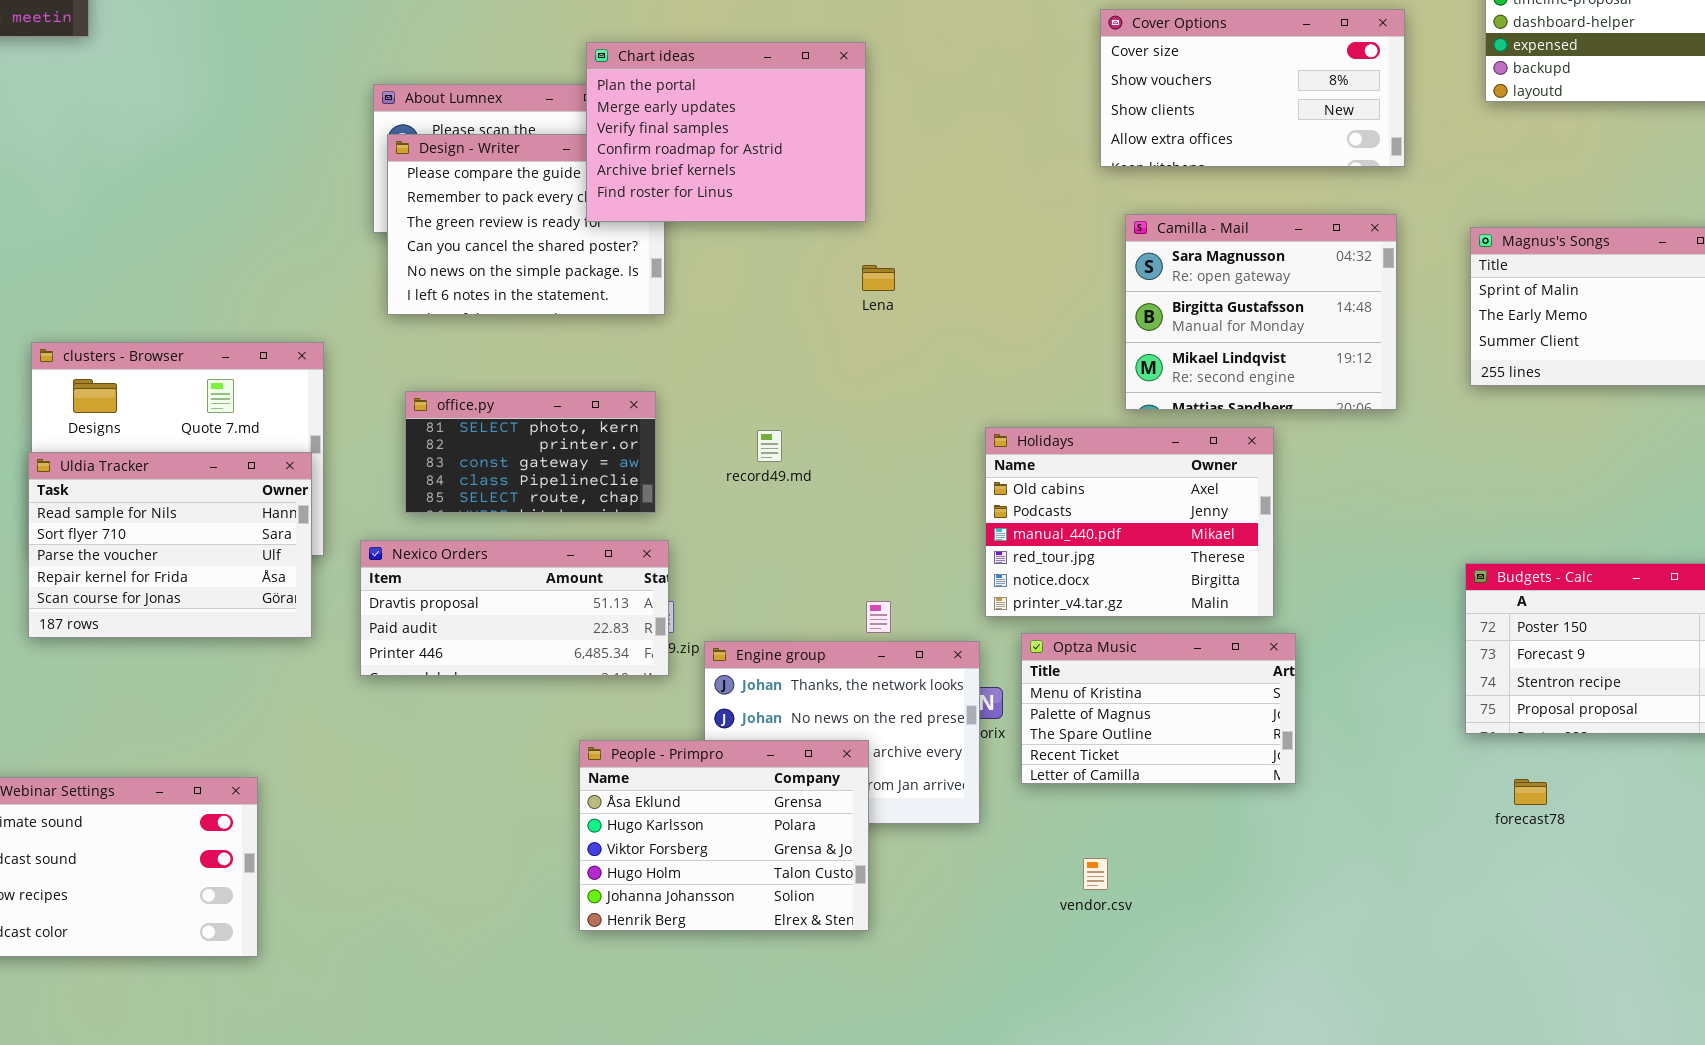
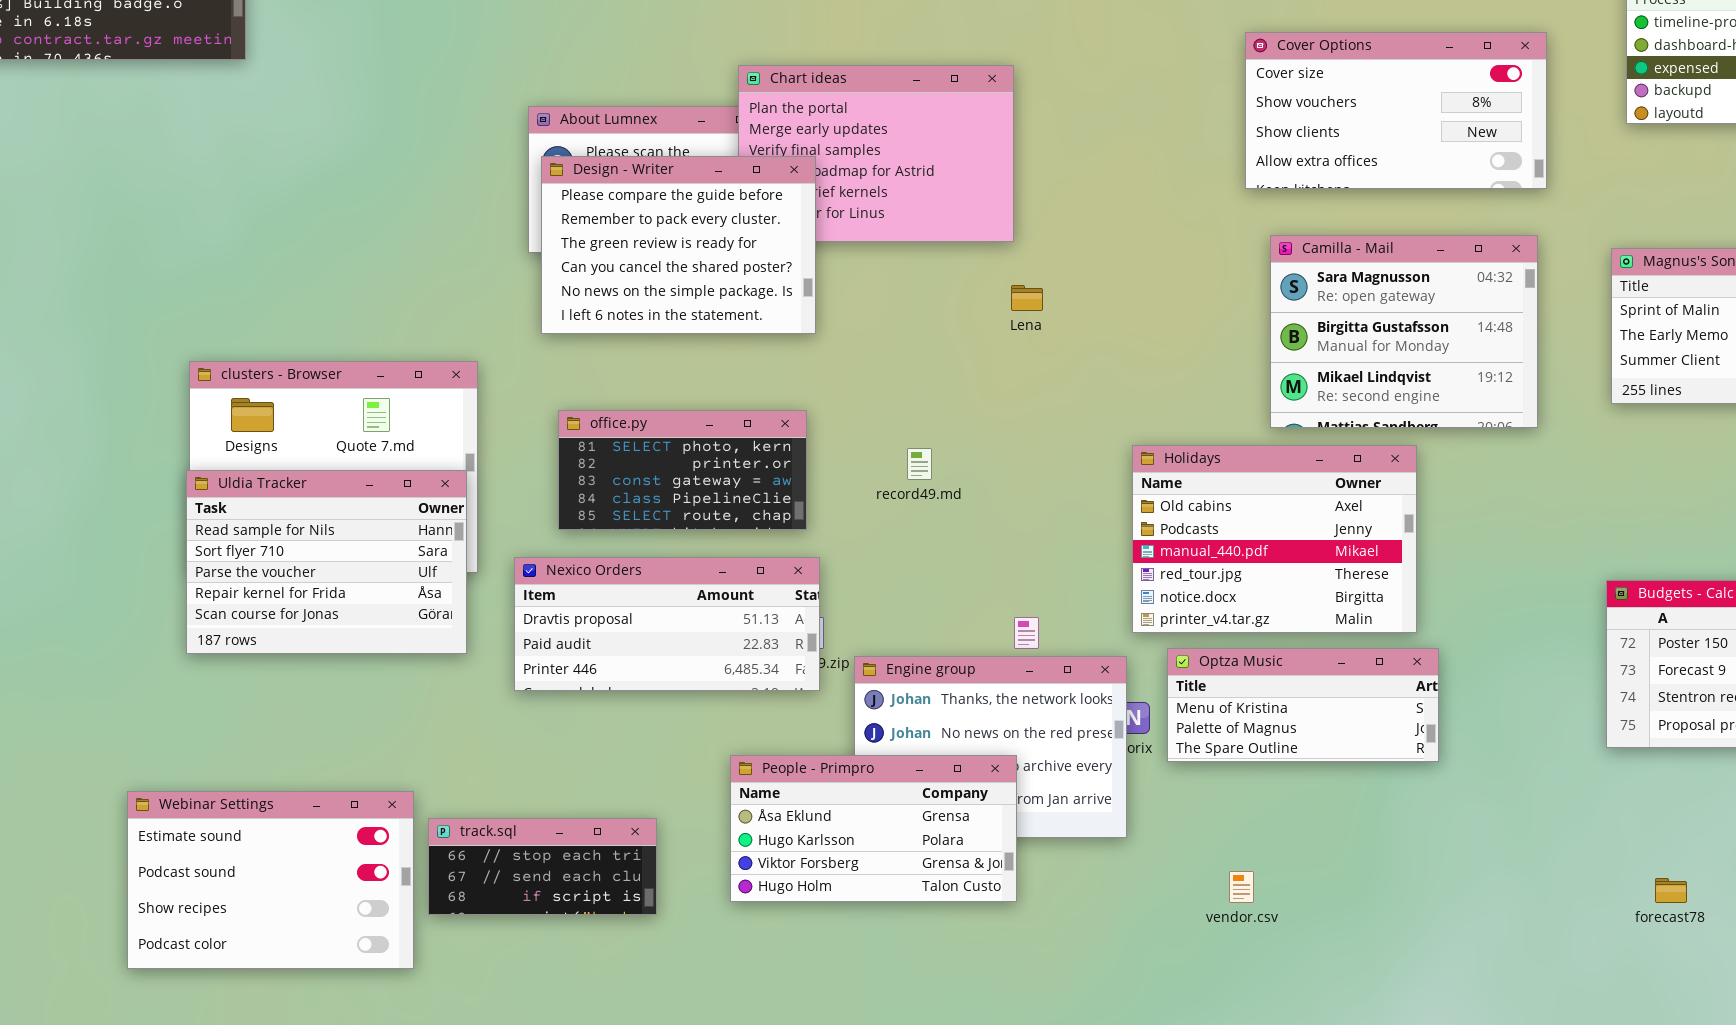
Design - Writer: [387,134,665,315] -> [541,156,816,334], raised
Optza Music: [1021,633,1296,784] -> [1167,648,1439,762], resized
People - Primpro: [579,740,869,931] -> [730,755,1017,902], resized
forecast78: [1514,779,1547,805] -> [1655,878,1687,903], moved
track.sql: none -> [428,818,657,915], opened

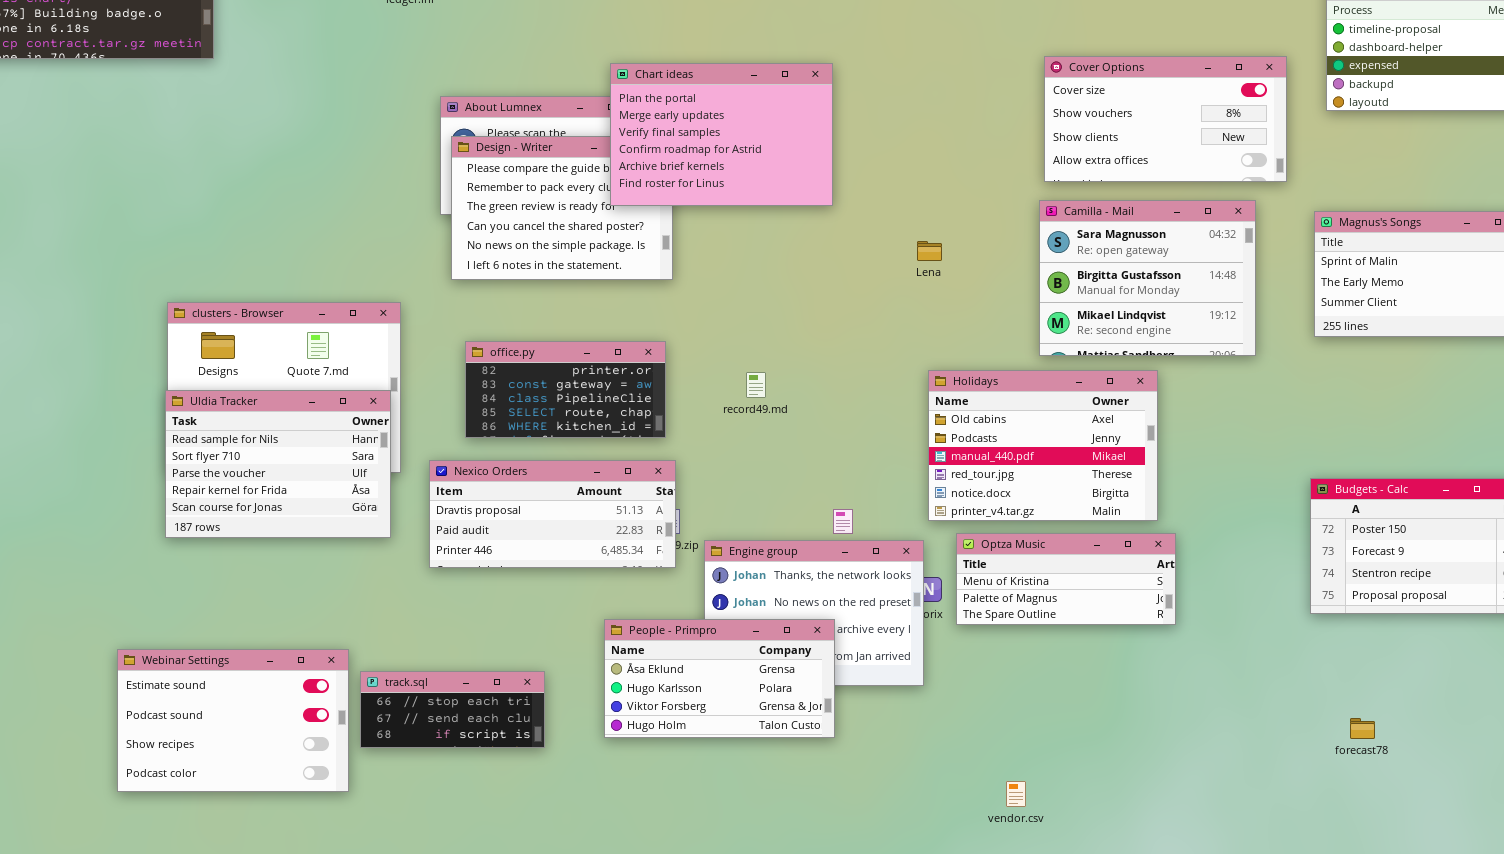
Cover Options: [1245,32,1547,189] -> [1044,56,1287,182], moved
Chart ideas: [738,65,1014,242] -> [610,63,833,206], raised
Lena: [1011,285,1043,311] -> [917,241,942,261], moved
office.py: [558,410,807,530] -> [465,341,666,438], scrolled down 1 row
vendor.csv: [1229,871,1254,903] -> [1006,781,1026,807], moved

